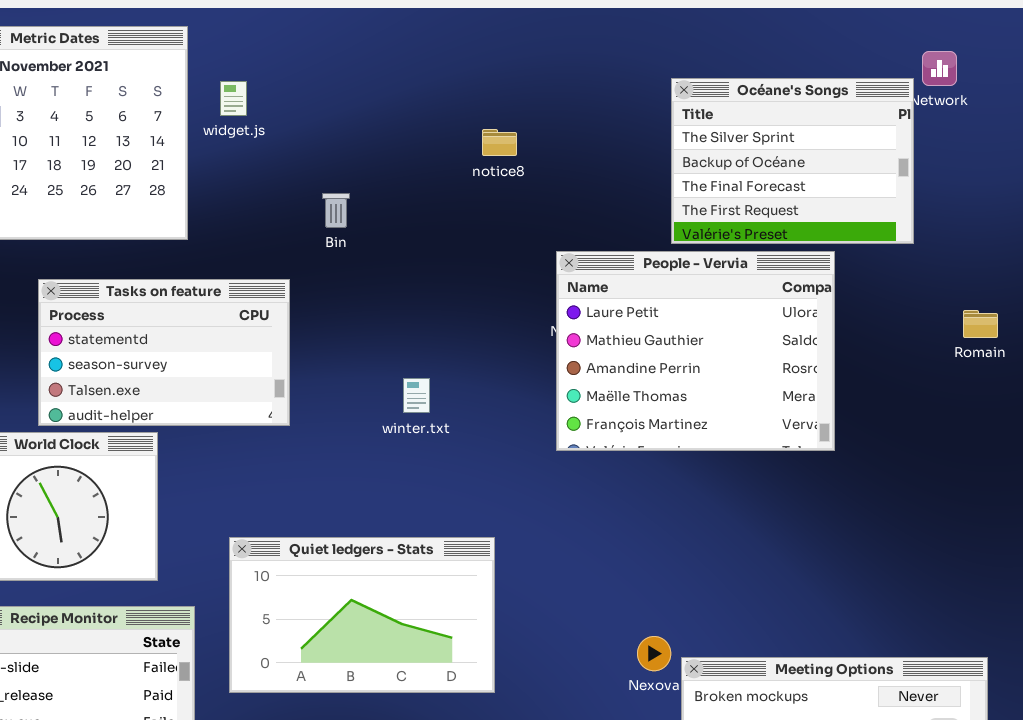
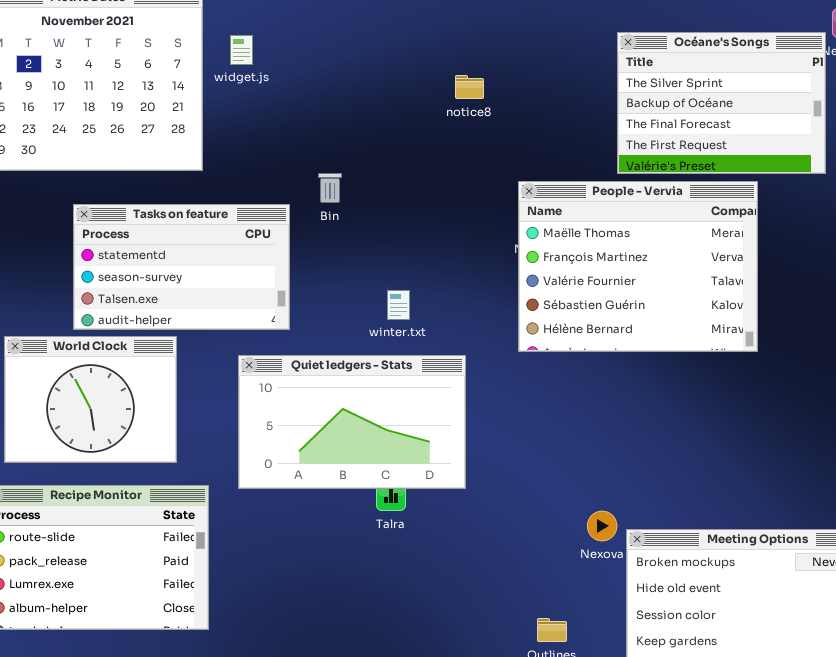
Bin: [322,193,350,228] -> [318,173,342,203], moved
People - Vervia: [556,251,835,451] -> [518,181,758,352], scrolled down 3 rows
Quiet ledgers - Stats: [229,537,495,693] -> [238,355,466,489], moved

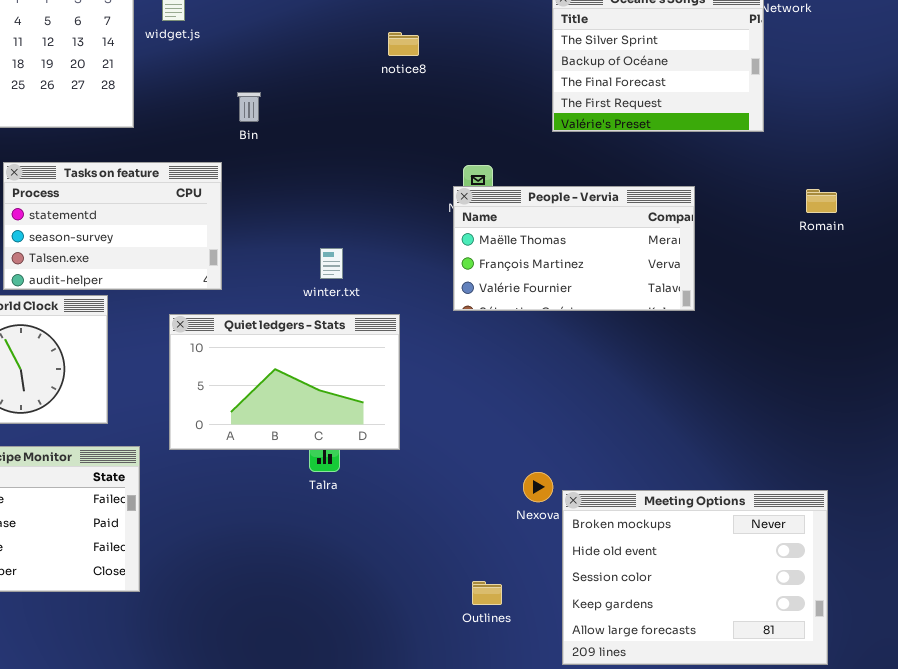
Bin: [318,173,342,203] -> [237,92,261,122], moved
People - Vervia: [518,181,758,352] -> [453,186,695,311], resized

